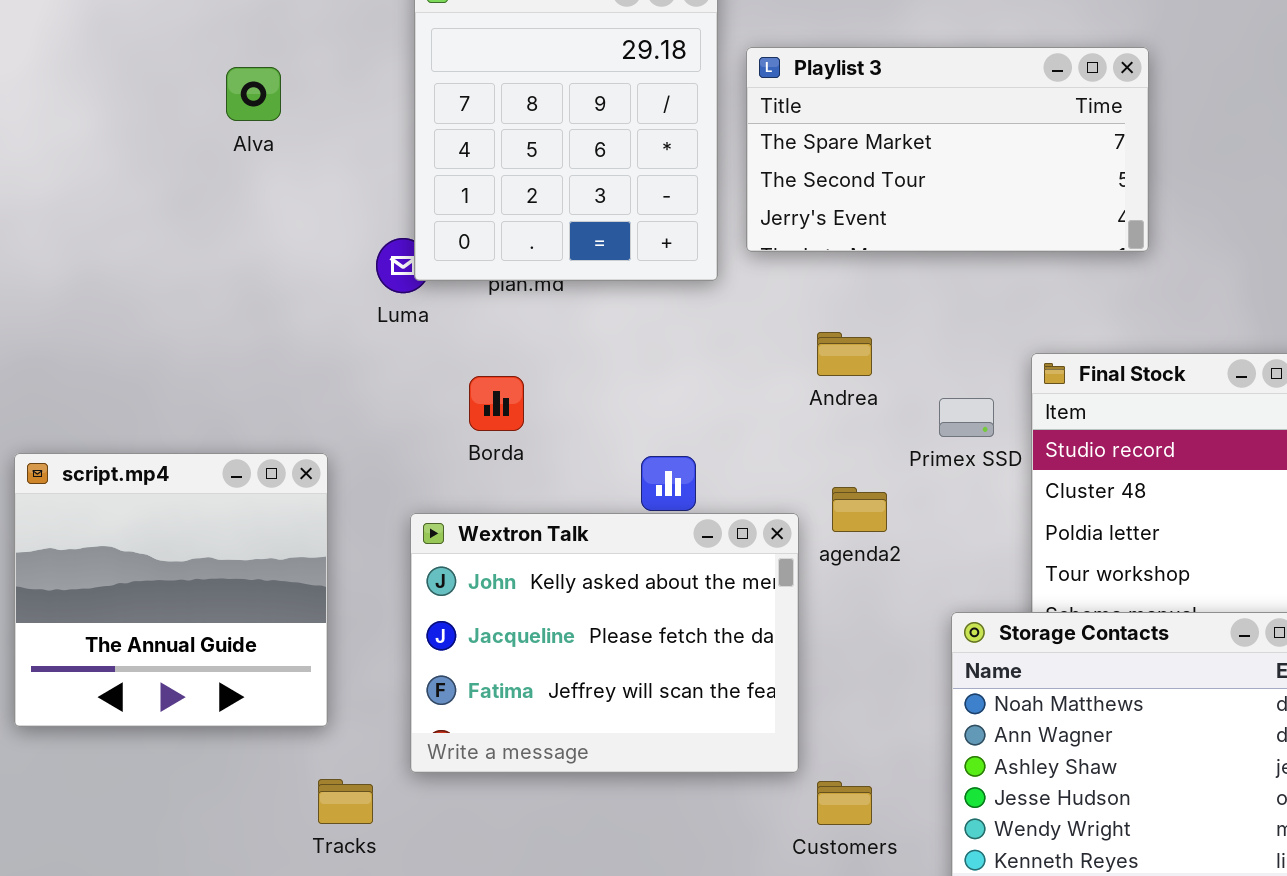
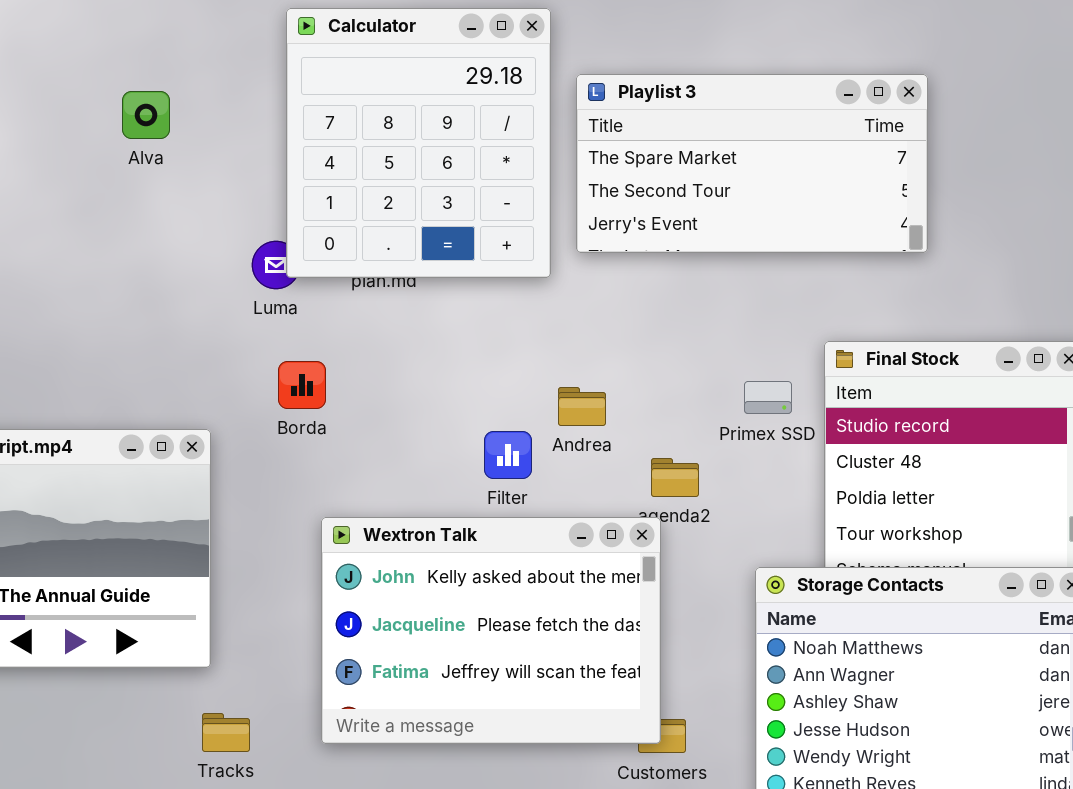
Andrea: [817,332,872,376] -> [558,387,606,426], moved
Borda: [469,376,524,431] -> [278,361,326,409], moved
Wextron Talk: [410,513,799,773] -> [321,517,661,744], moved

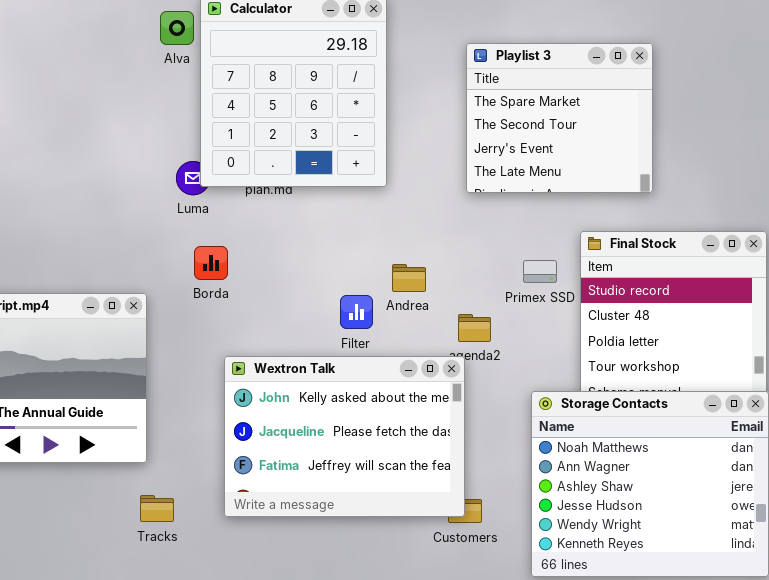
Playlist 3: [576,74,928,253] -> [466,43,653,193], resized
Alva: [122,91,170,139] -> [160,11,194,45], moved

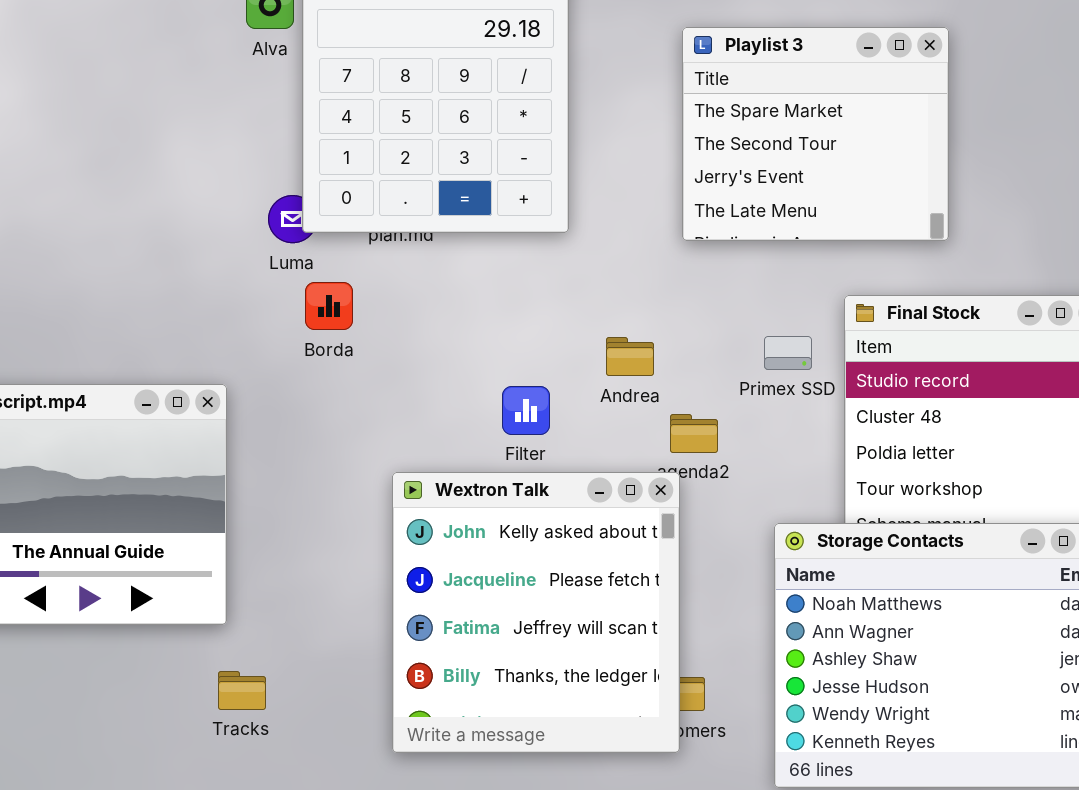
Borda: [194,246,228,280] -> [305,282,353,330], moved
Andrea: [392,264,426,292] -> [606,337,654,376], moved
Wextron Talk: [224,356,465,517] -> [392,472,680,753], resized

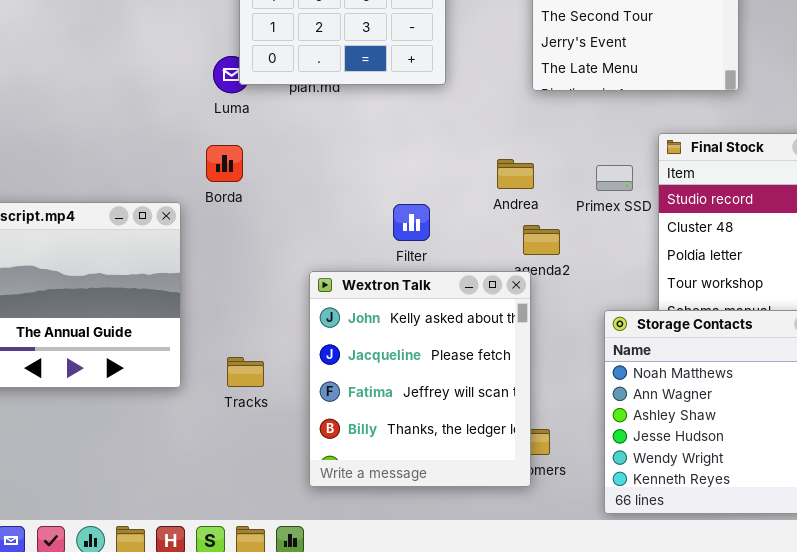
Borda: [305,282,353,330] -> [206,145,243,182], moved
Andrea: [606,337,654,376] -> [497,159,534,189], moved
Tracks: [218,671,266,710] -> [227,357,264,387], moved

